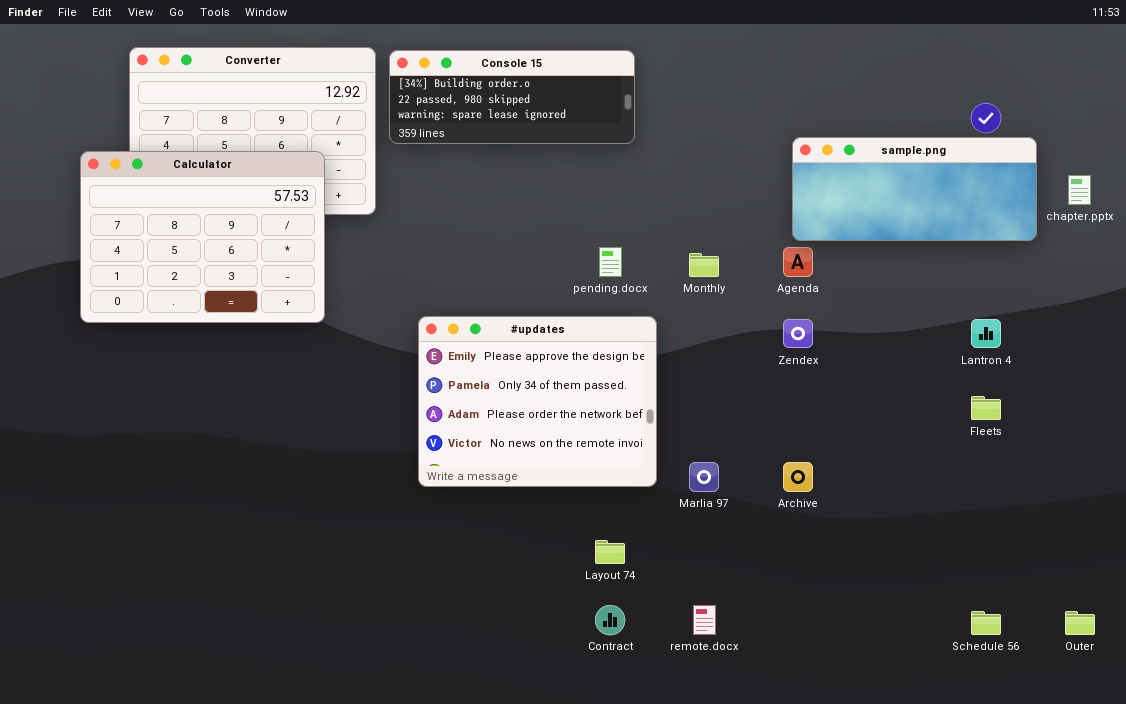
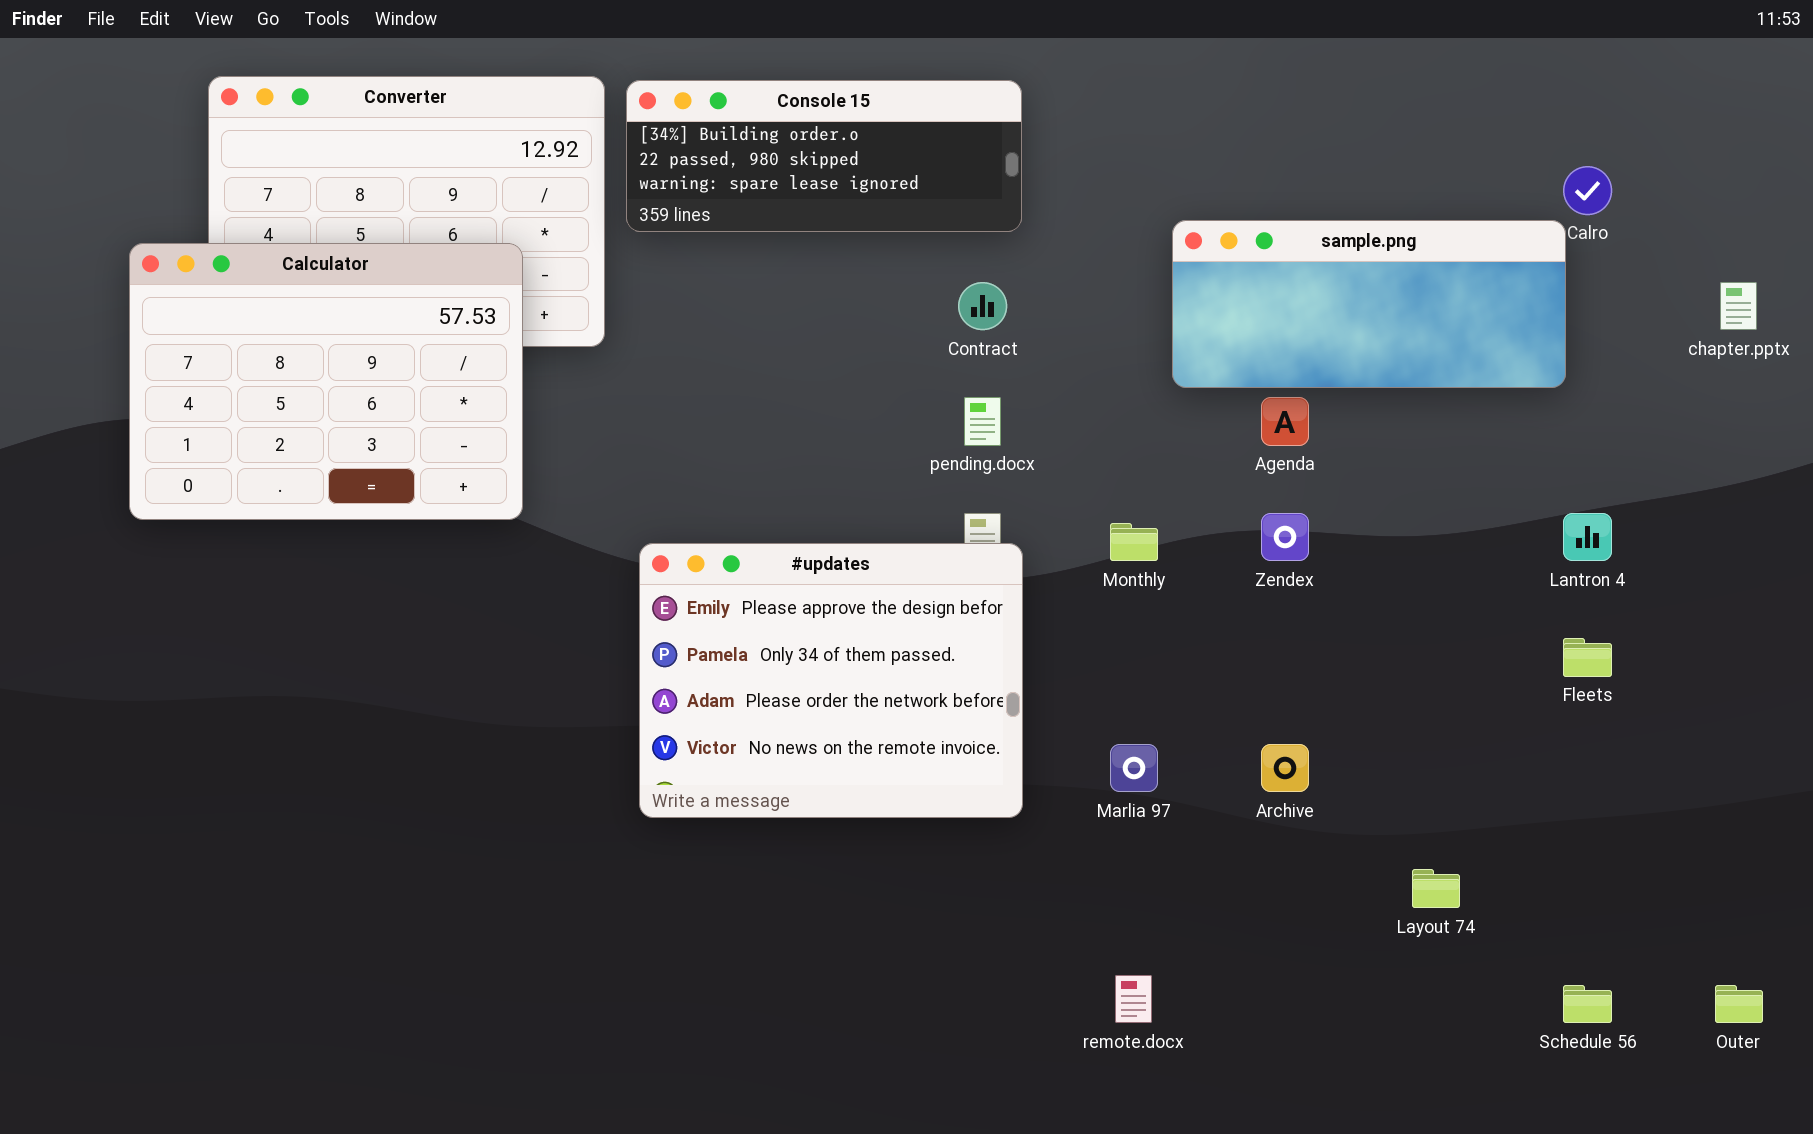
sample.png: [792,137,1037,241] -> [1172,220,1566,388], moved
Monthly: [689,253,719,277] -> [1110,523,1158,561], moved
#updates: [418,316,657,487] -> [639,543,1023,818], moved
Layout 74: [595,540,625,564] -> [1412,869,1460,908], moved
Contract: [595,605,625,635] -> [958,282,1007,330], moved

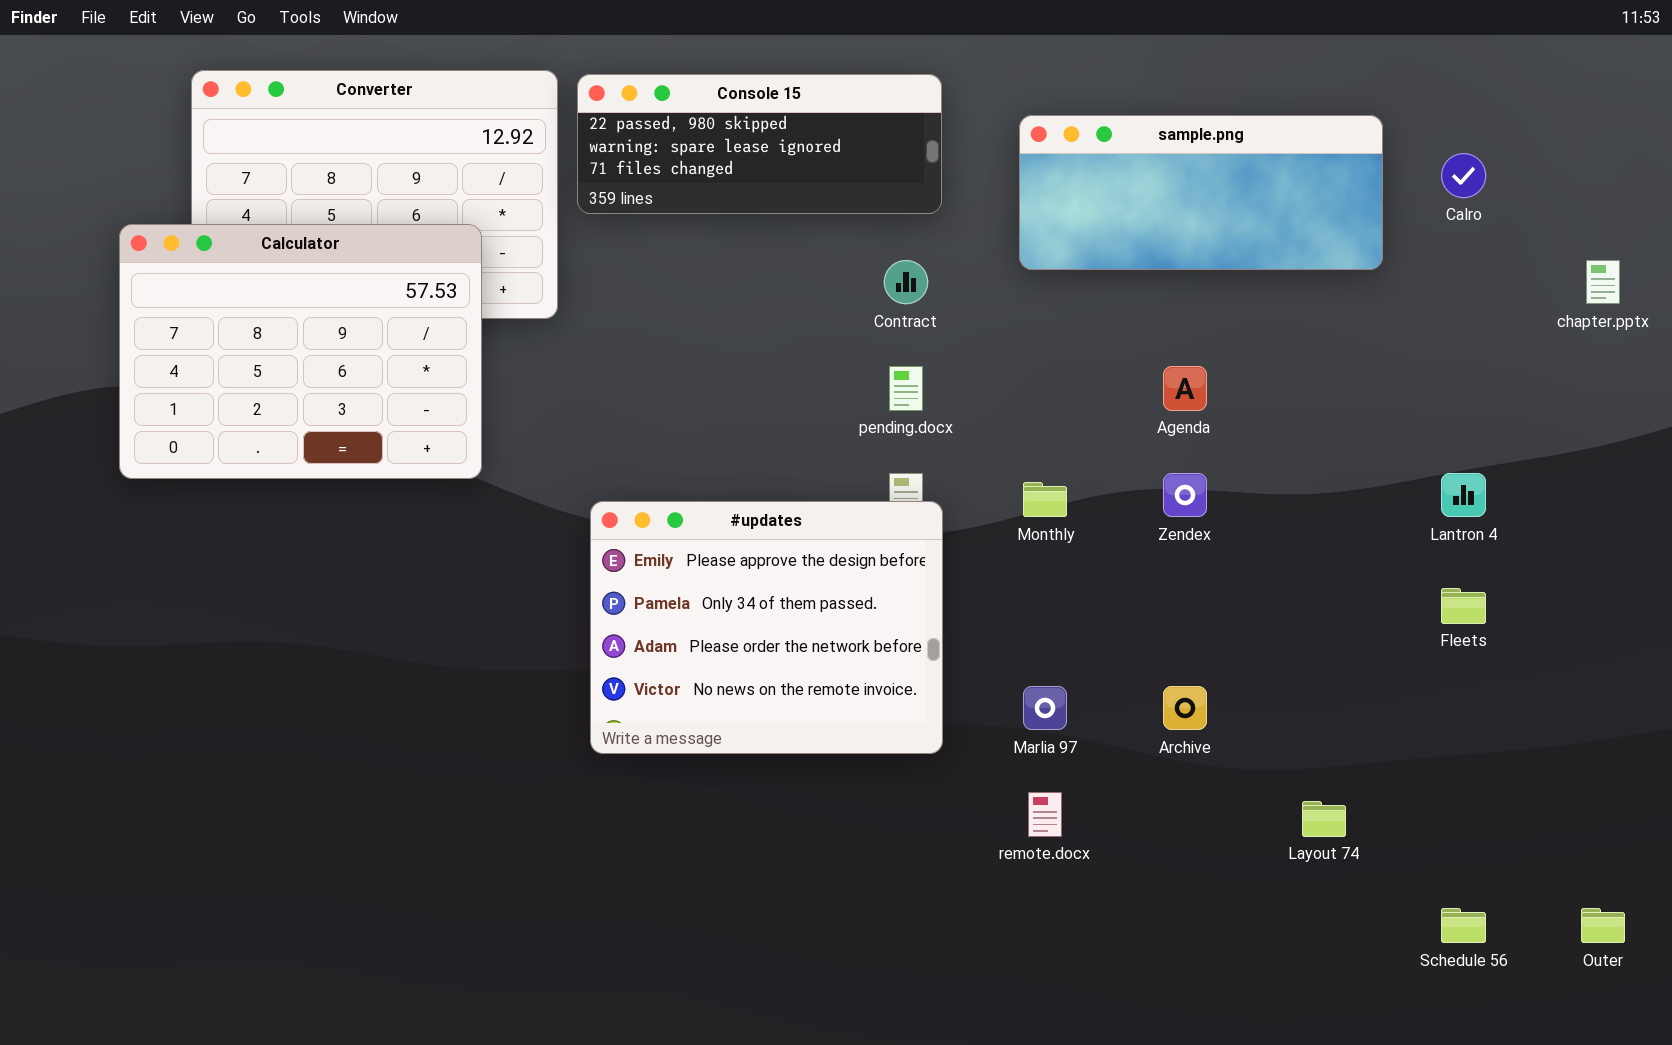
Console 15: [626,80,1022,232] -> [577,74,942,214], scrolled down 1 row
sample.png: [1172,220,1566,388] -> [1019,115,1383,270], moved
remote.docx: [1115,975,1152,1023] -> [1028,792,1062,837], moved

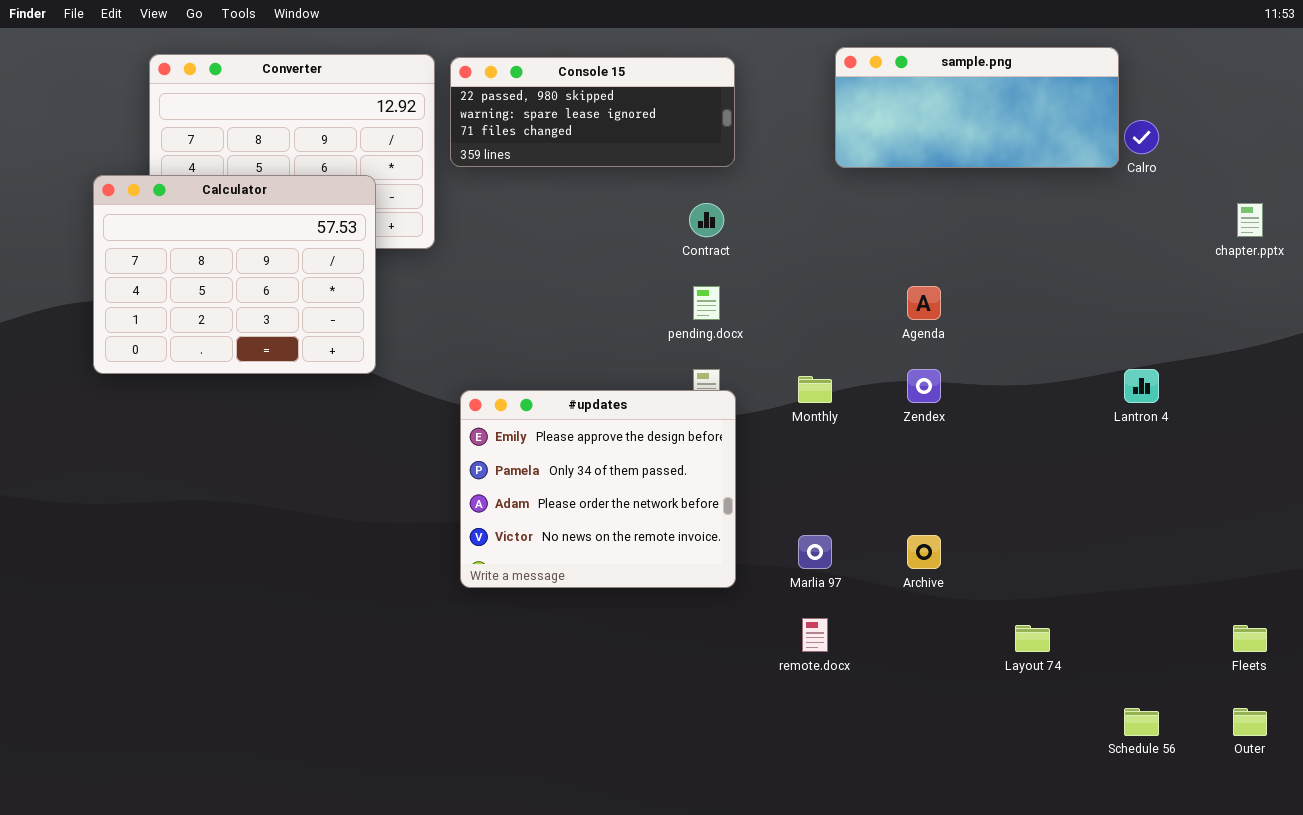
sample.png: [1019,115,1383,270] -> [835,47,1119,168], moved
Fleets: [1441,588,1486,624] -> [1233,625,1267,652], moved

